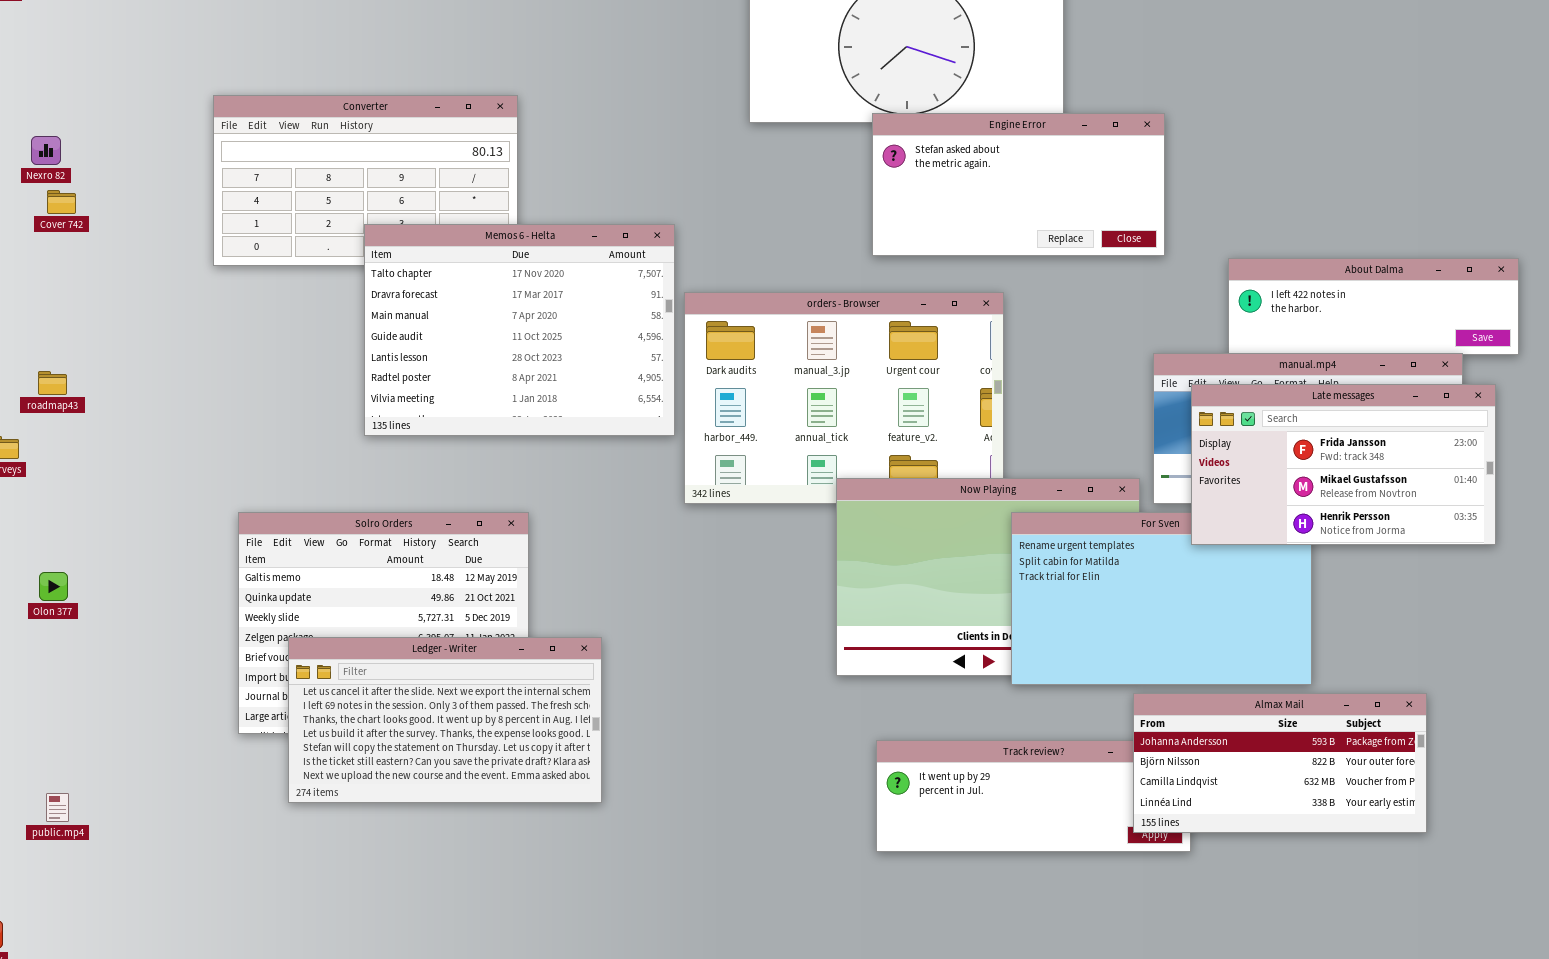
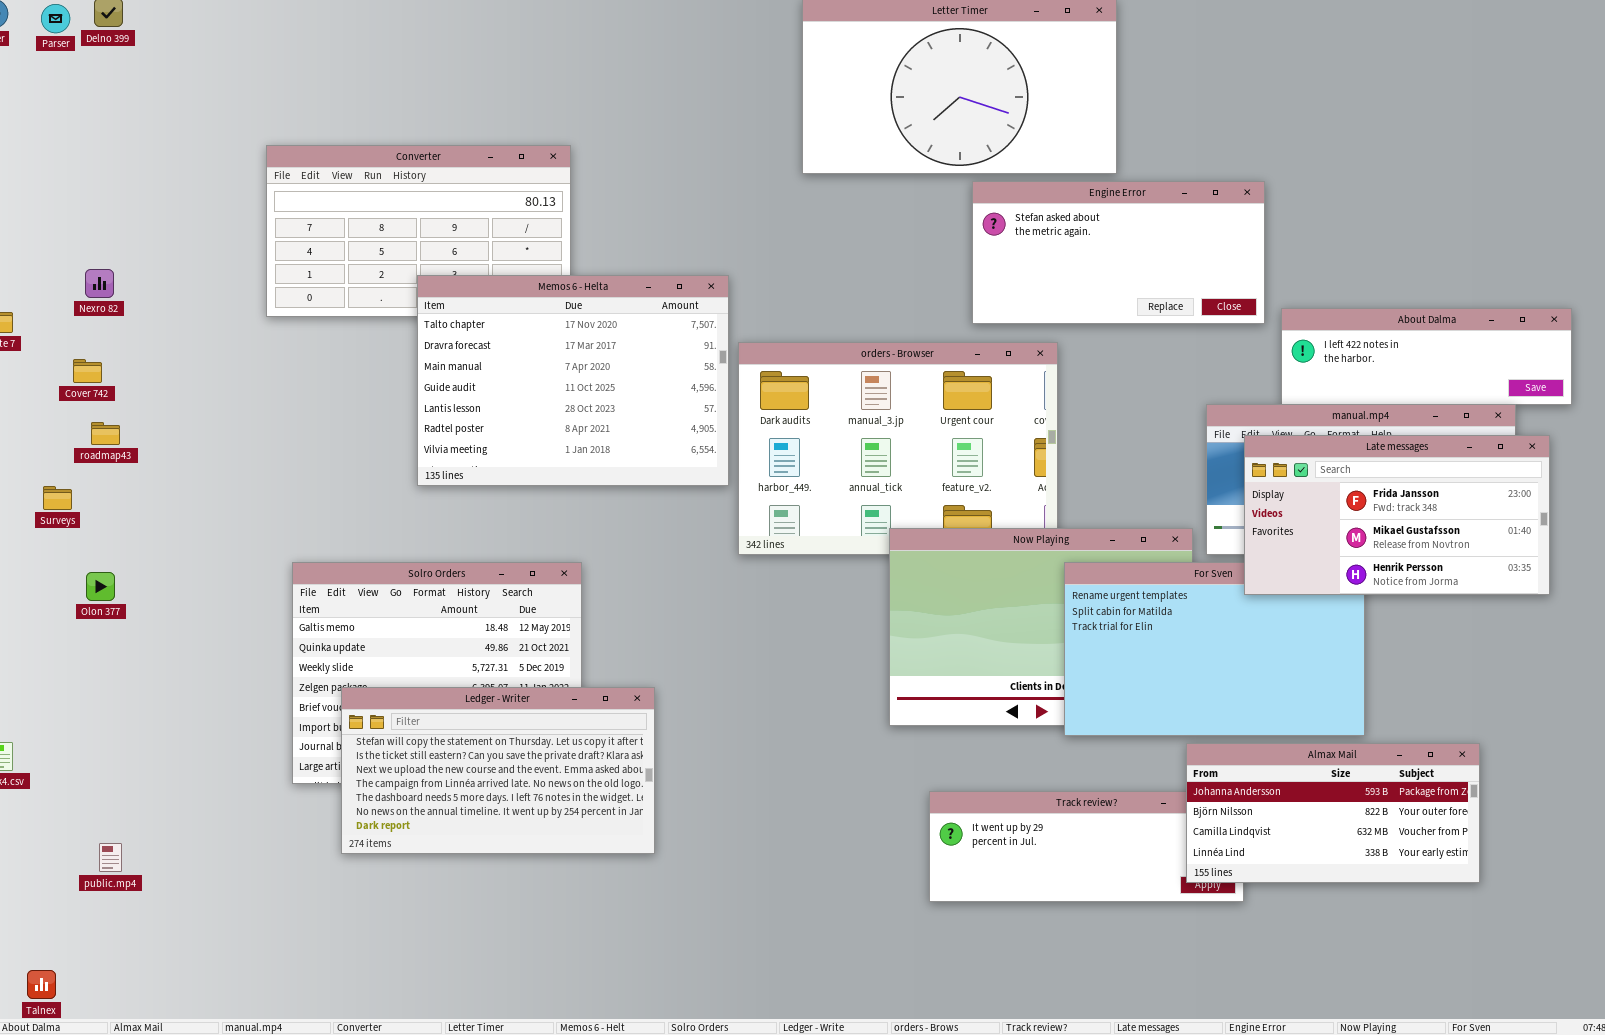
Engine Error: [872,113,1165,256] -> [972,181,1265,324], moved
Nexro 82: [31,136,61,165] -> [85,269,114,298], moved
Cover 742: [47,190,76,214] -> [73,359,102,383], moved
Olon 377: [39,572,68,601] -> [86,572,115,601], moved
Ledger - Writer: [288,637,602,803] -> [341,687,655,854], scrolled down 4 rows

